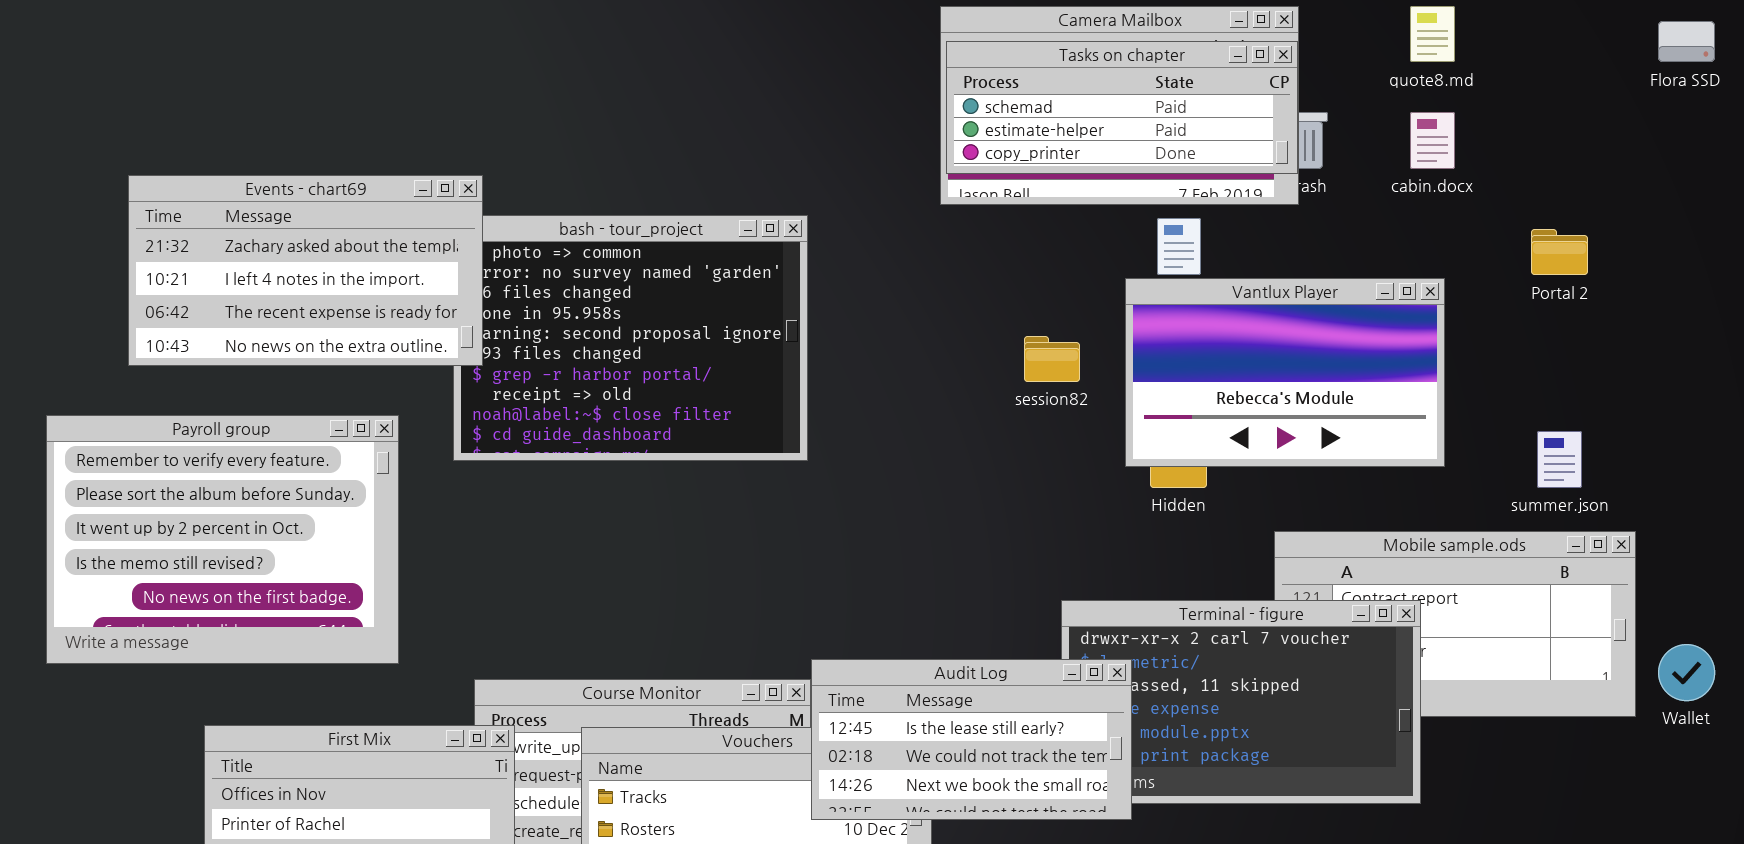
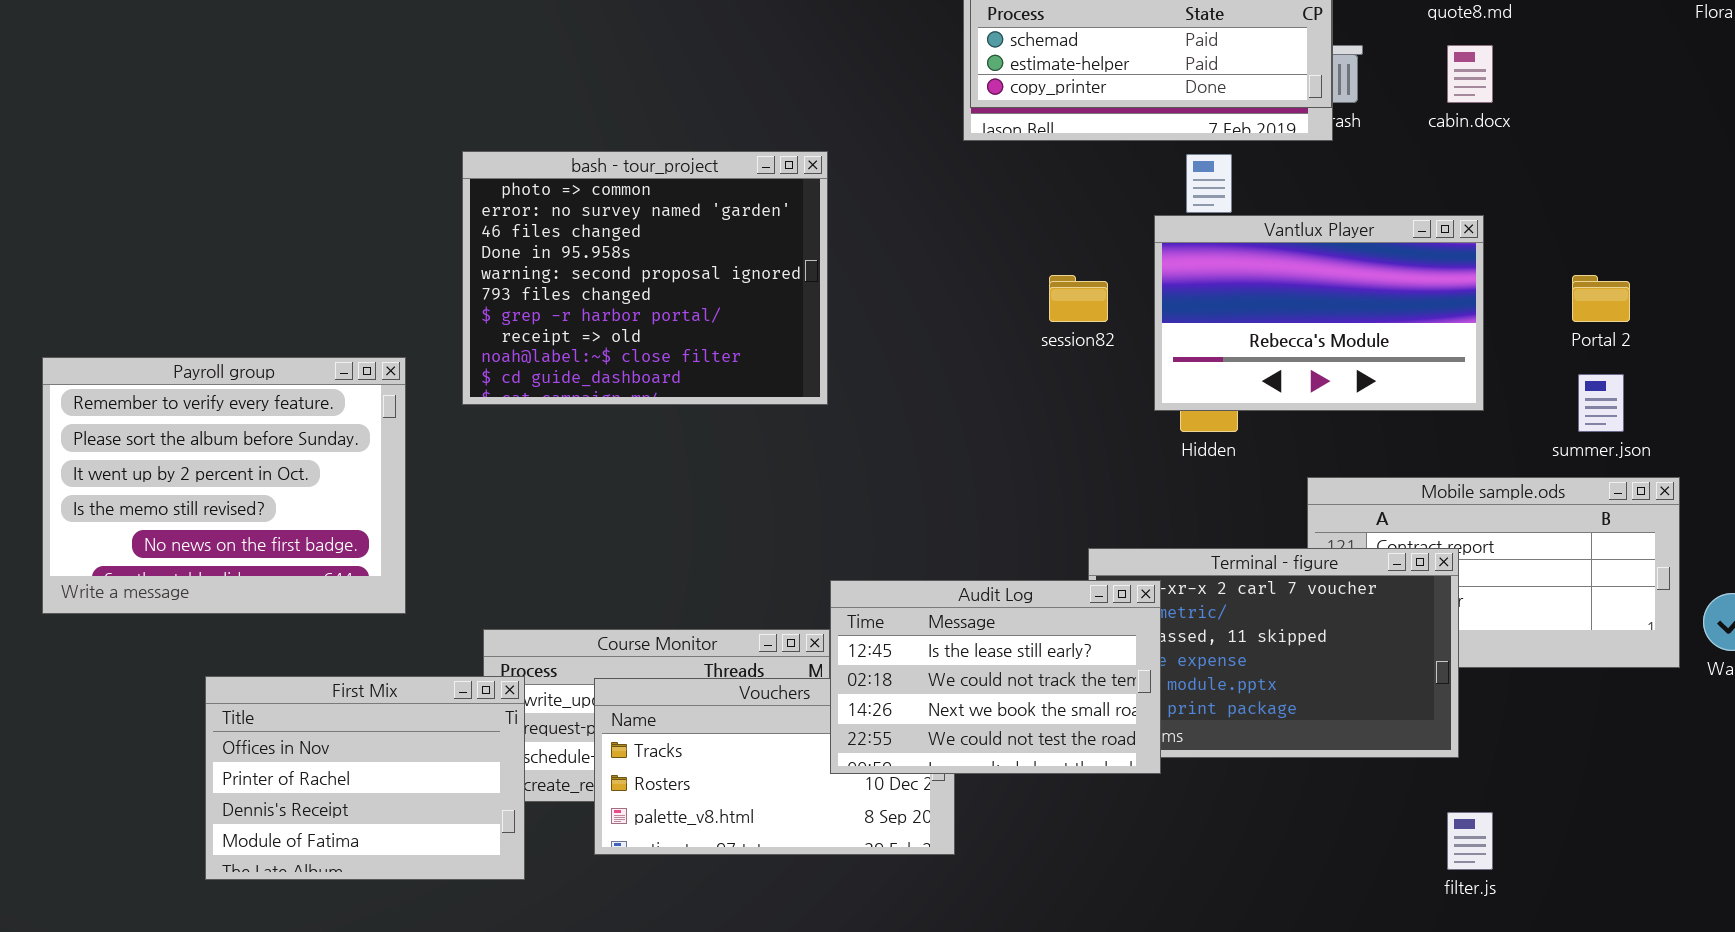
Events - chart69: [128,175,483,366] -> none, closed
Portal 2: [1531,229,1588,275] -> [1572,275,1630,322], moved
Audit Log: [811,659,1132,820] -> [830,580,1161,774], resized

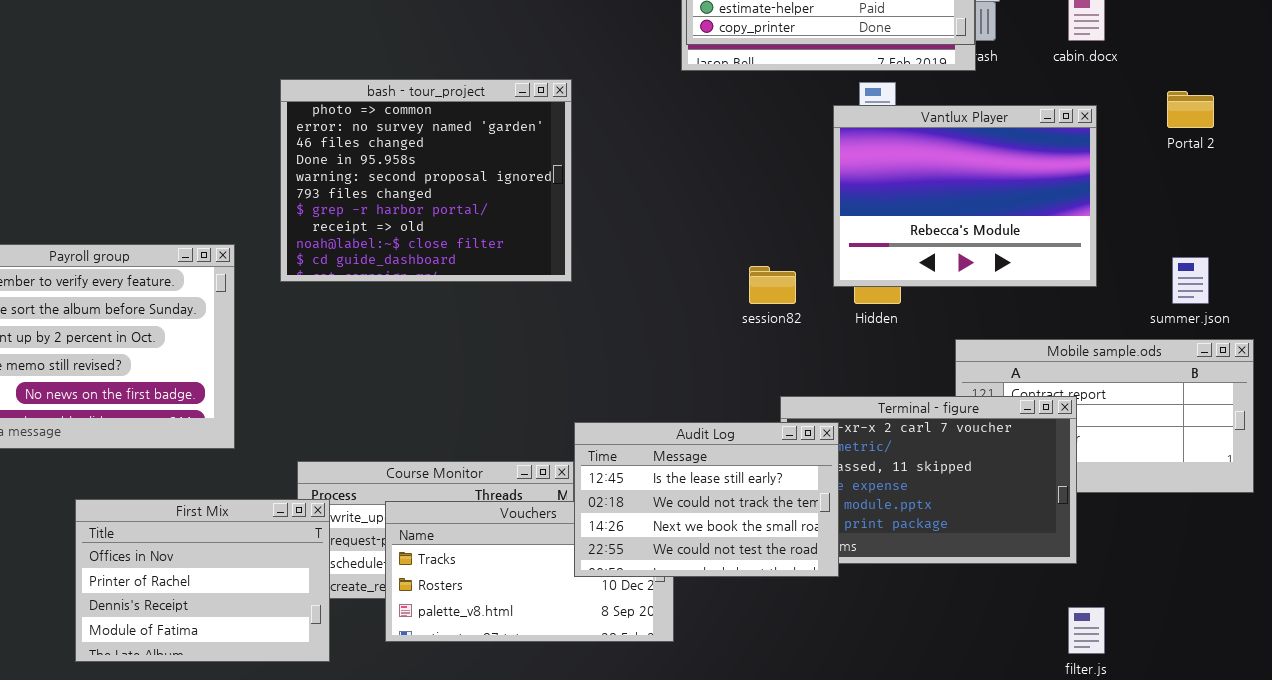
Vantlux Player: [1154,215,1484,411] -> [833,105,1097,287], resized
session82: [1049,275,1108,322] -> [749,266,796,304], moved
Portal 2: [1572,275,1630,322] -> [1167,91,1214,128], moved

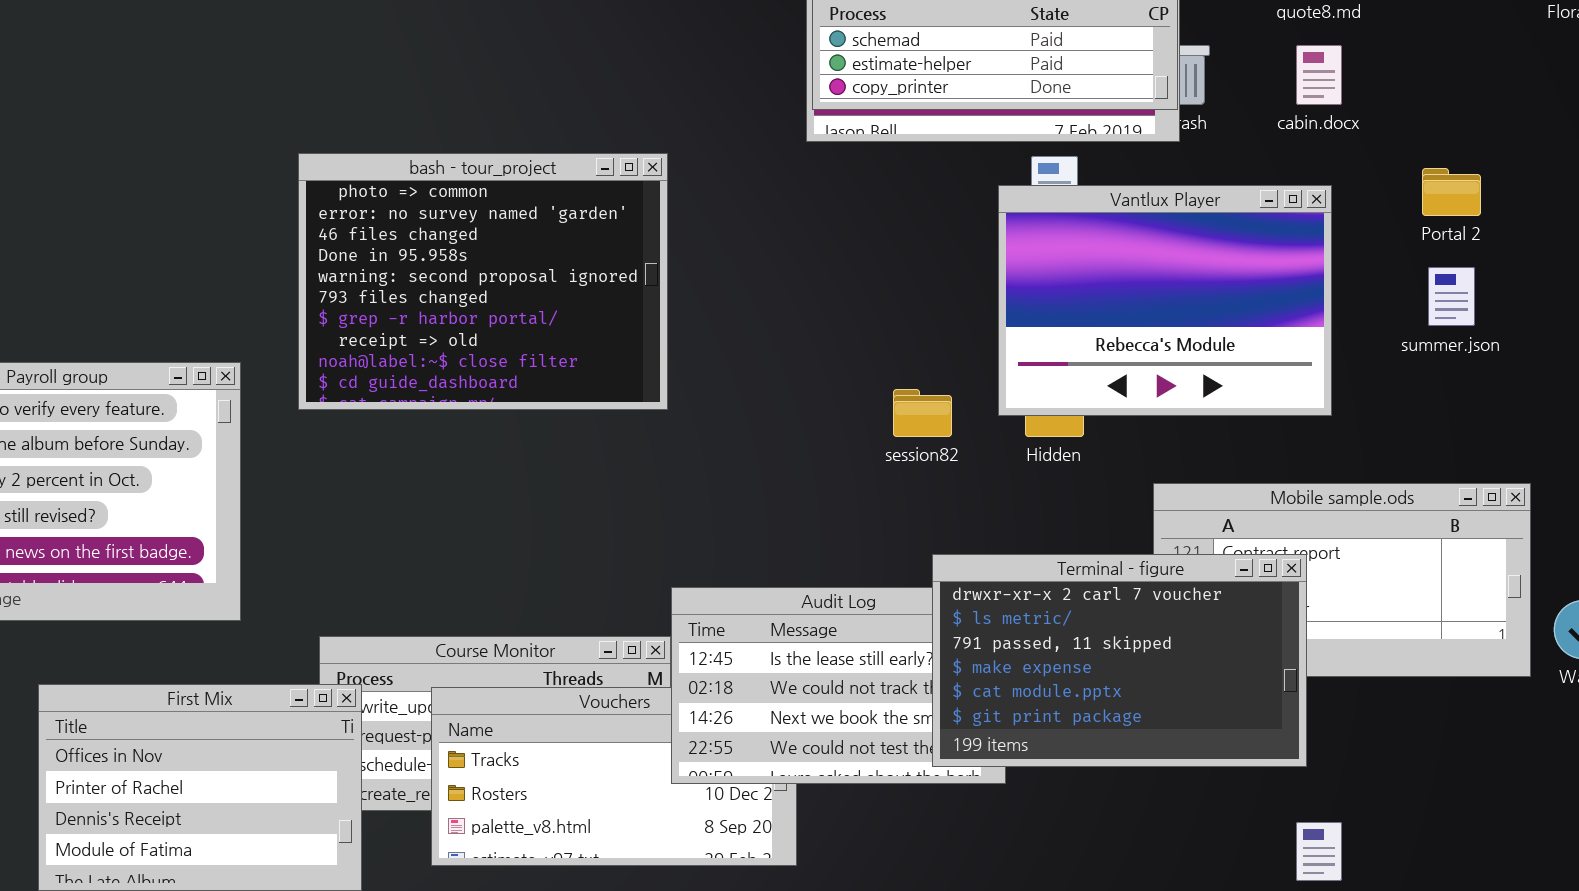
summer.json: [1172,257,1209,304] -> [1428,267,1475,326], moved
Terminal - figure: [780,396,1077,564] -> [932,554,1307,767], raised

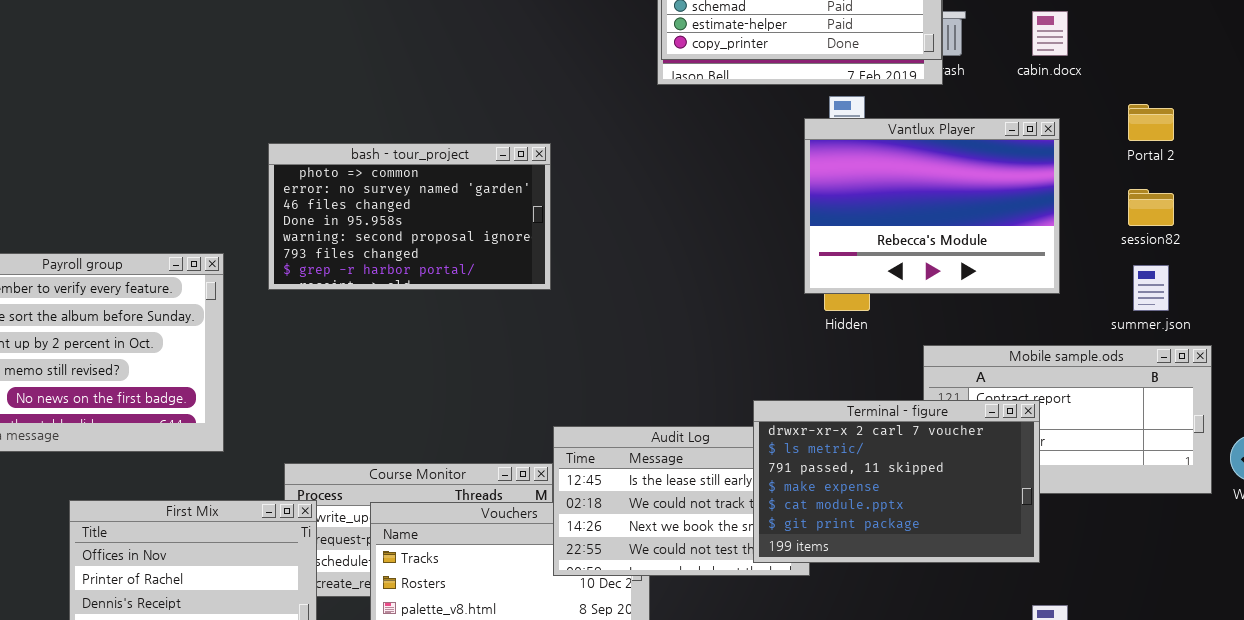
bash - tour_project: [298,153,668,410] -> [268,143,551,290], resized
summer.json: [1428,267,1475,326] -> [1133,265,1169,311], moved
session82: [893,389,952,437] -> [1128,189,1174,226], moved

